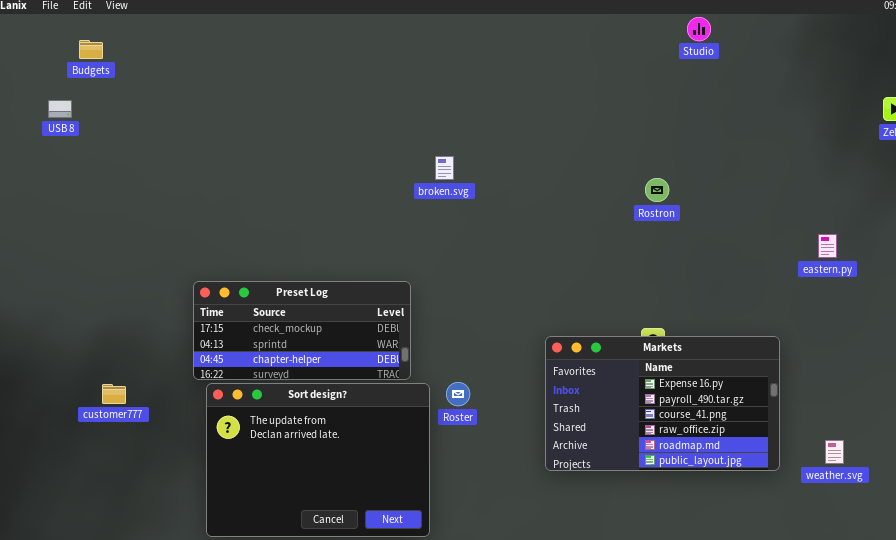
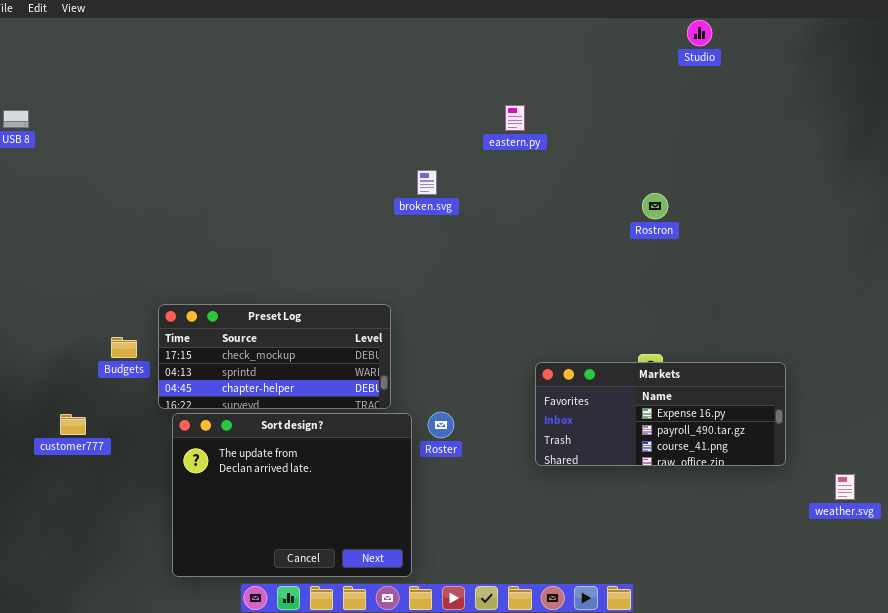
Budgets: [79,40,103,59] -> [111,337,137,358], moved
eastern.py: [818,234,837,258] -> [505,105,525,131], moved
Markets: [545,336,780,471] -> [535,362,786,466], resized

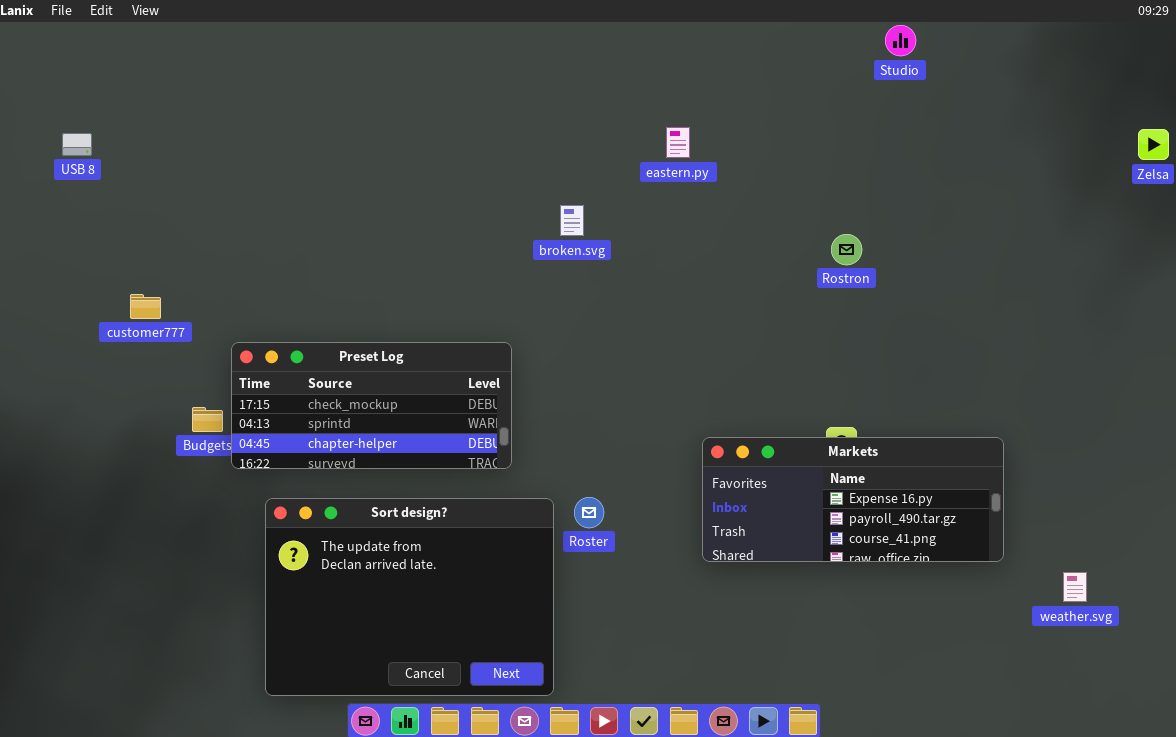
Preset Log: [158,304,391,409] -> [231,342,512,469], moved
customer777: [60,414,86,435] -> [130,294,161,319], moved

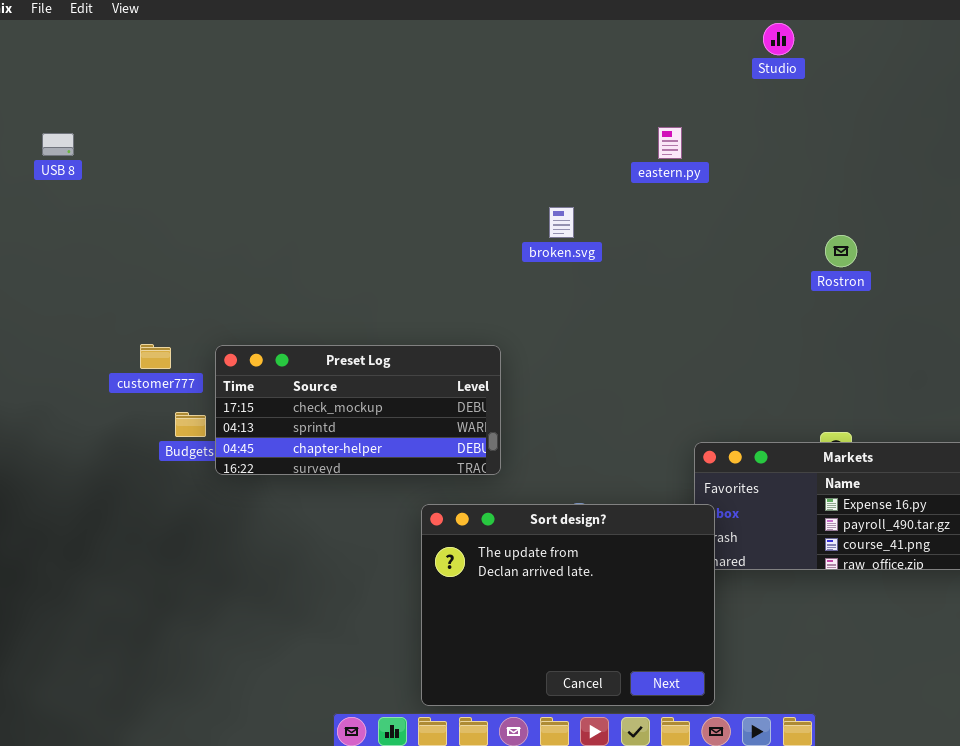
Studio: [885,25,916,56] -> [763,23,794,55], moved
customer777: [130,294,161,319] -> [140,344,171,369], moved
Sort design?: [265,498,554,696] -> [421,504,715,706], moved

